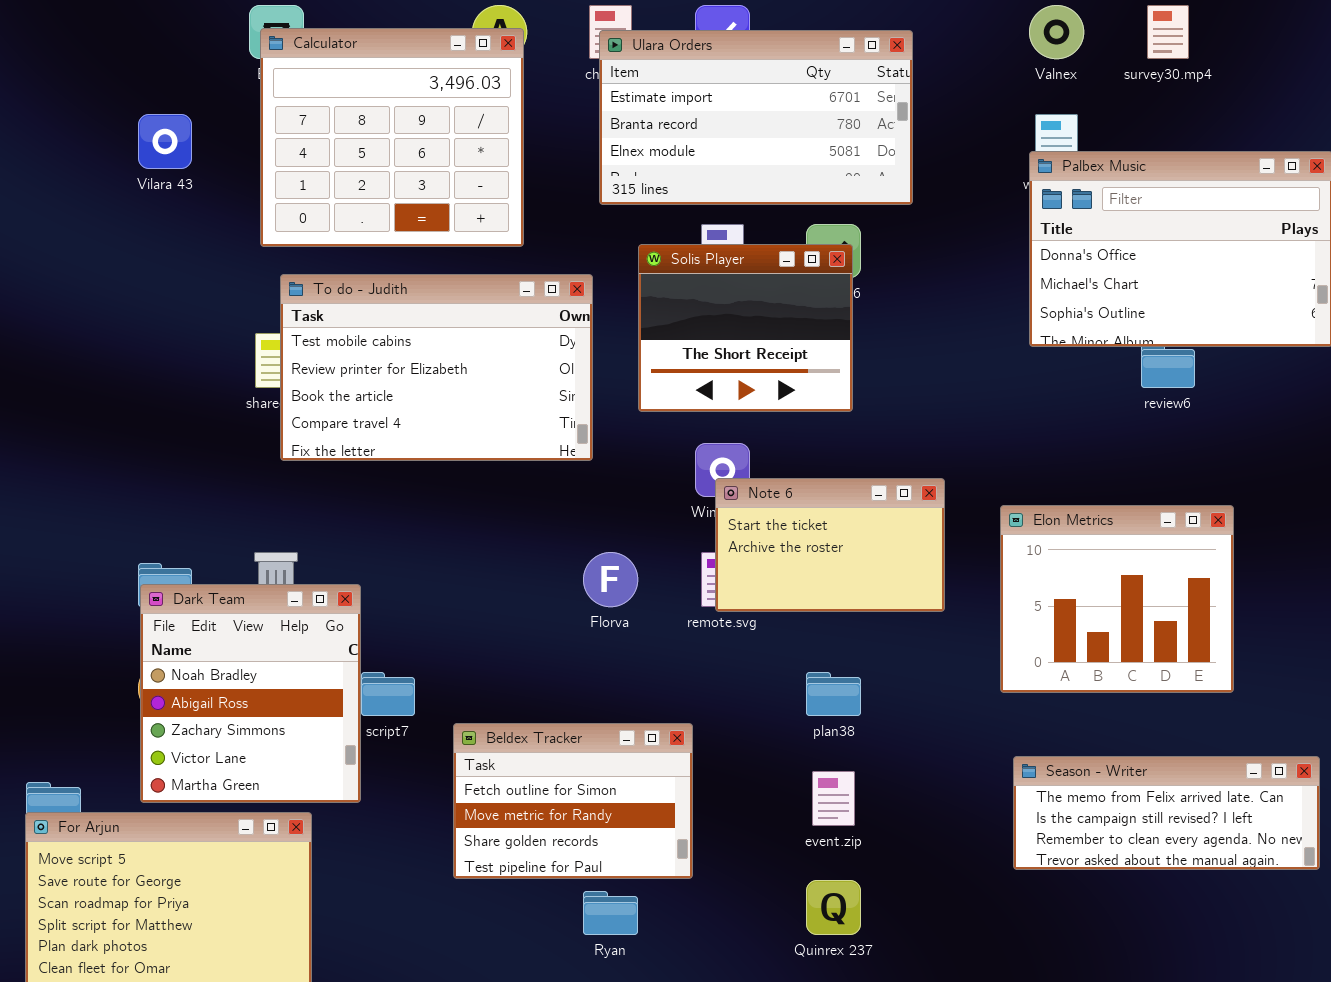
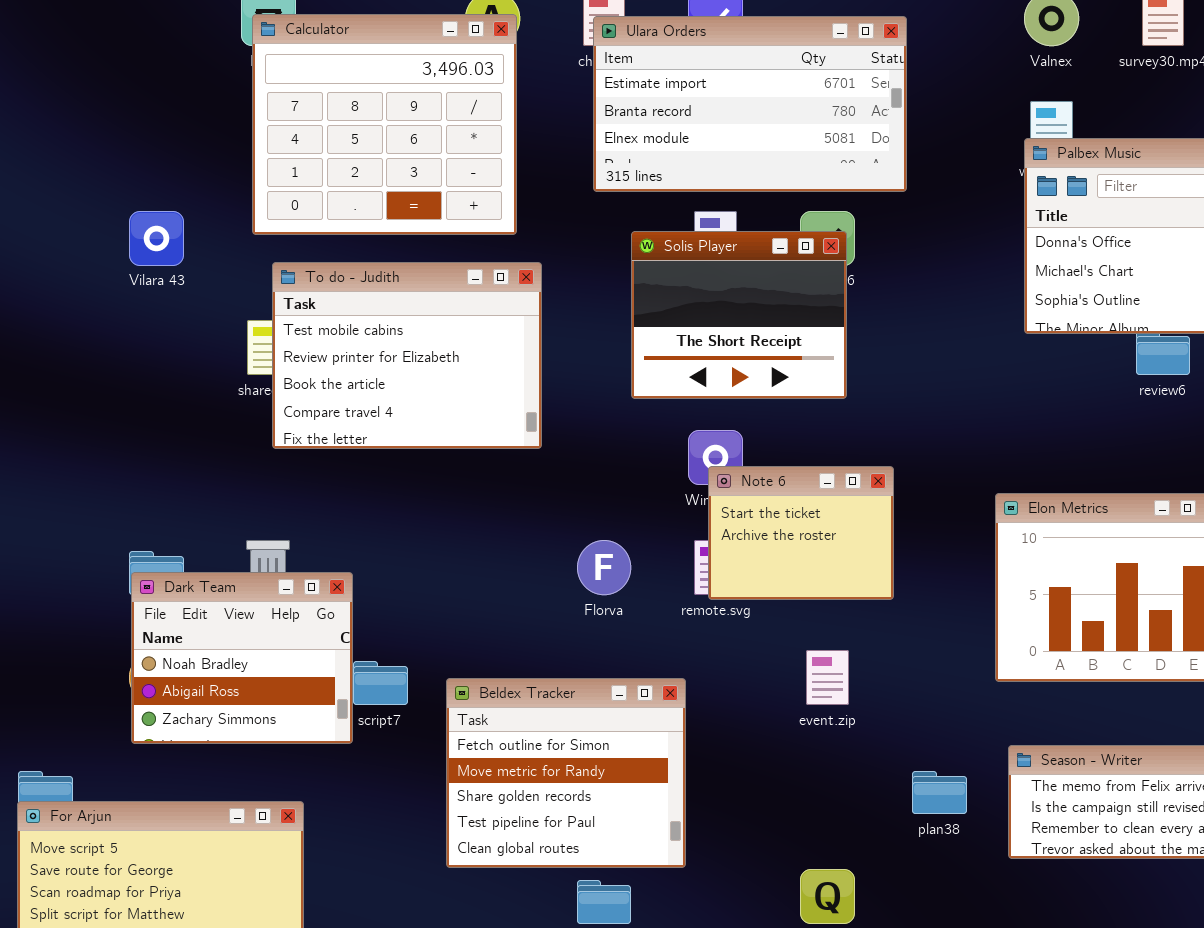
Vilara 43: [138,114,192,169] -> [129,211,184,266], moved
To do - Judith: [280,274,593,461] -> [272,262,542,449], resized
Note 6: [715,478,945,612] -> [708,466,894,600], resized
Dark Team: [140,584,361,803] -> [131,572,353,744], resized
plan38: [806,672,861,716] -> [912,771,967,814], moved
Beldex Tracker: [453,723,693,879] -> [446,678,686,868], resized
event.zip: [812,771,855,826] -> [806,650,849,705], moved

